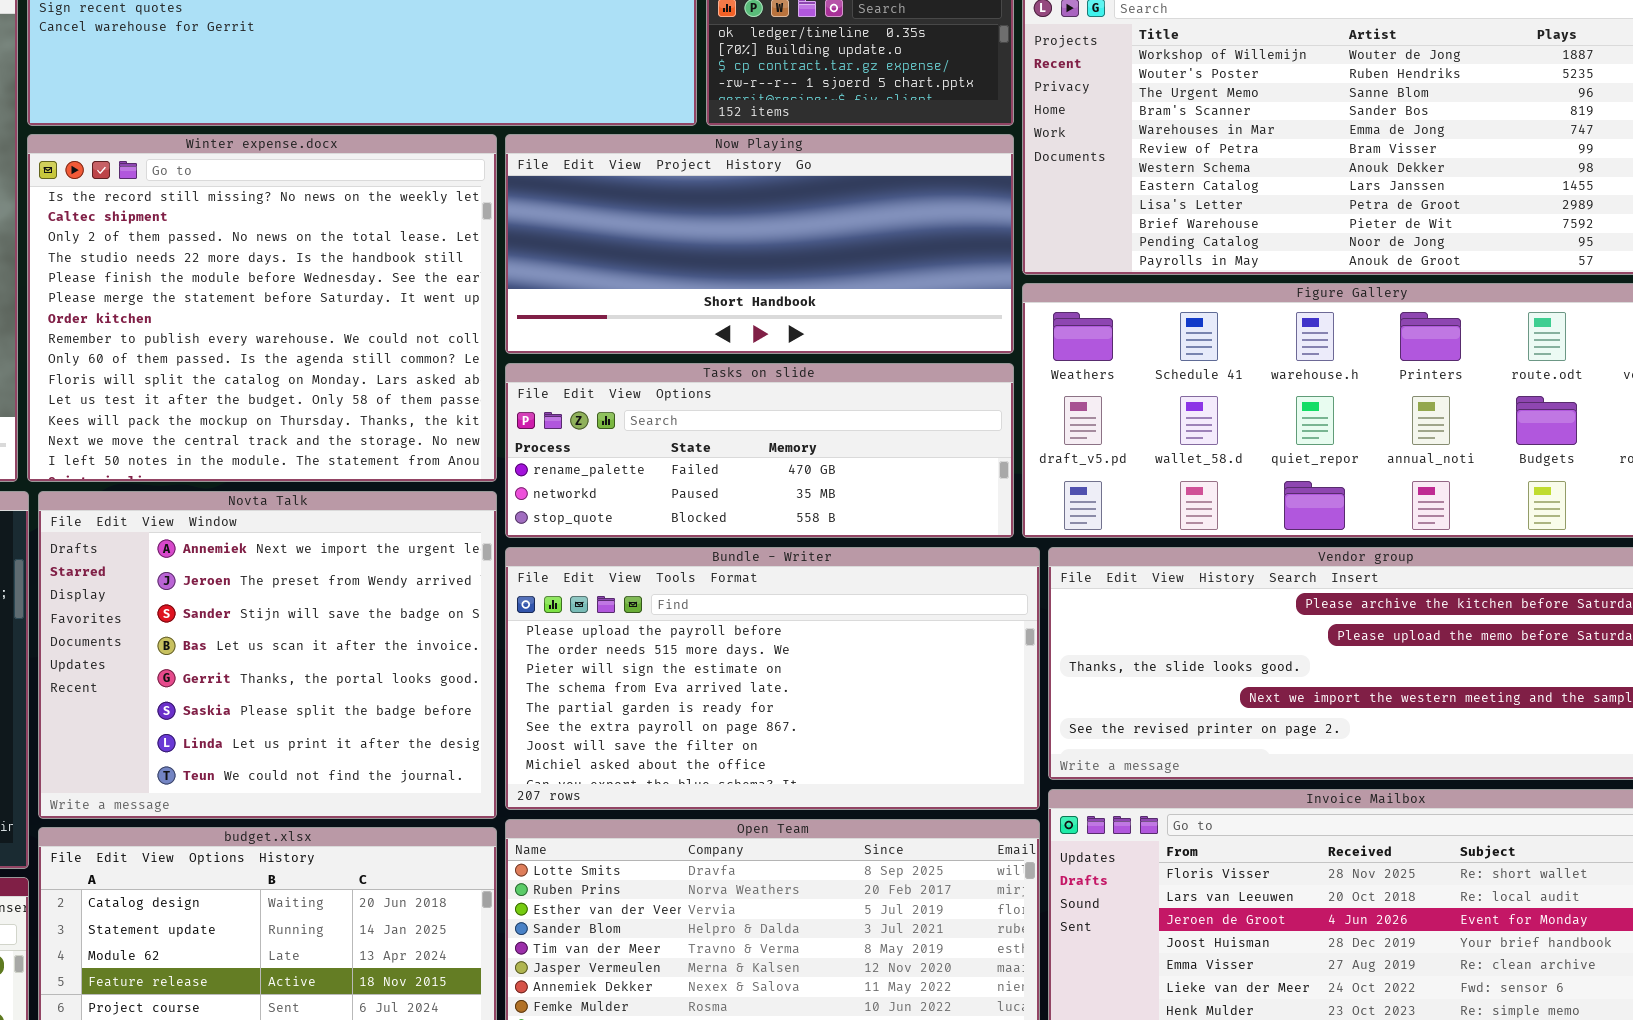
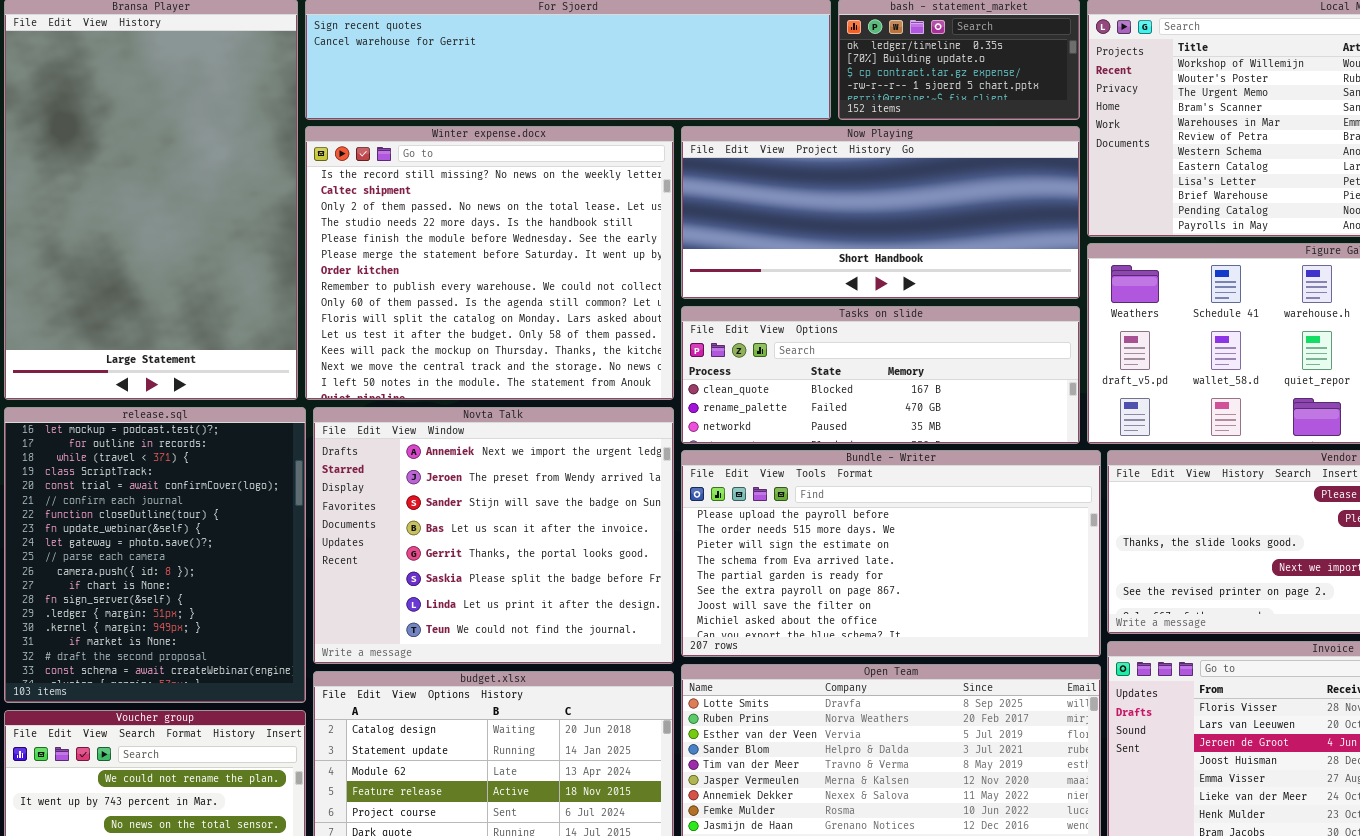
Tasks on slide: [505,363,1014,538] -> [681,306,1080,444], scrolled up 1 row

